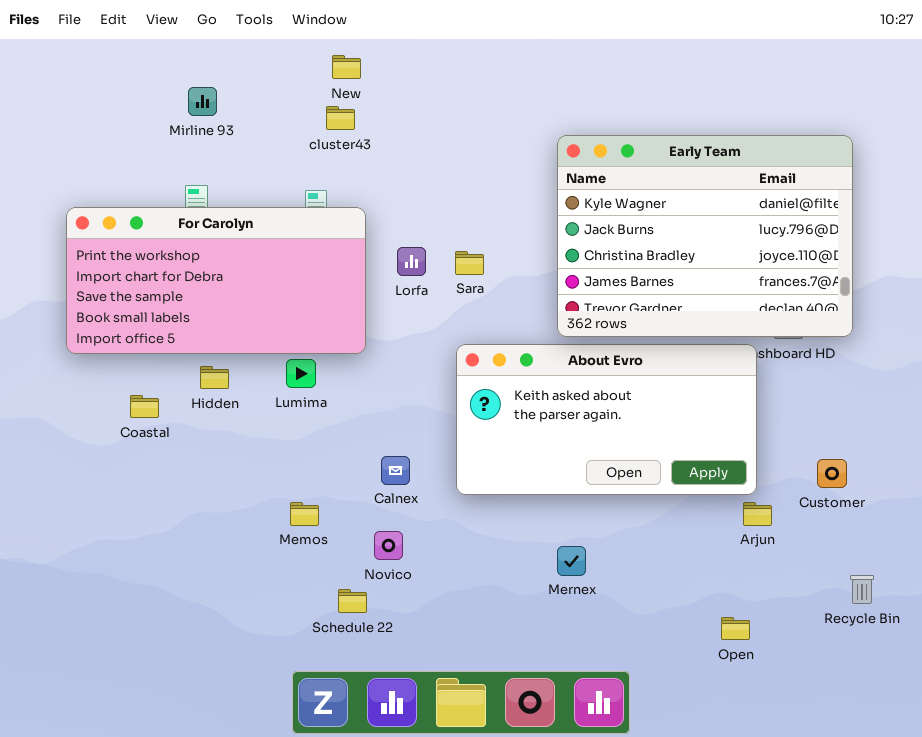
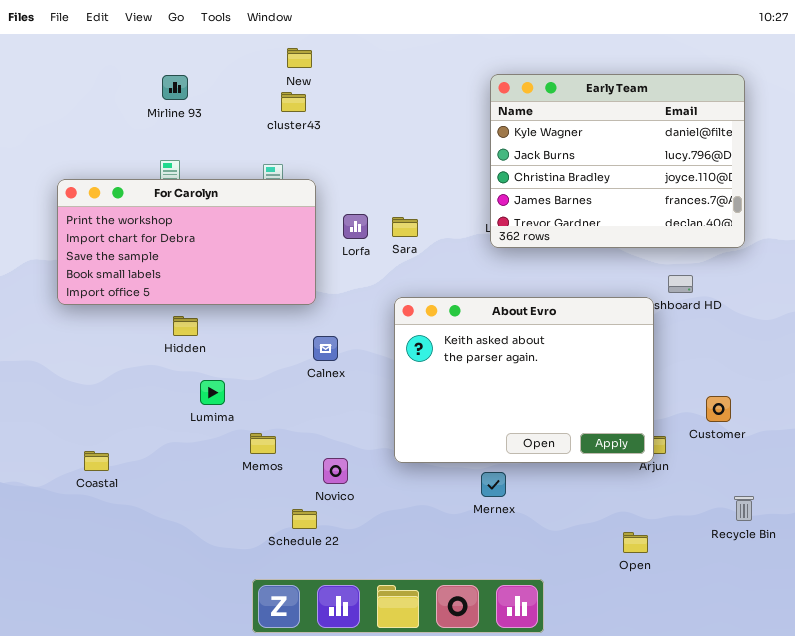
Early Team: [557,135,853,337] -> [490,74,745,248], moved
About Evro: [456,344,757,495] -> [394,297,654,463], resized
Lumima: [286,359,316,388] -> [200,380,225,405], moved
Coastal: [130,395,159,418] -> [84,451,109,471], moved
Calnex: [381,456,410,485] -> [313,336,338,361], moved

